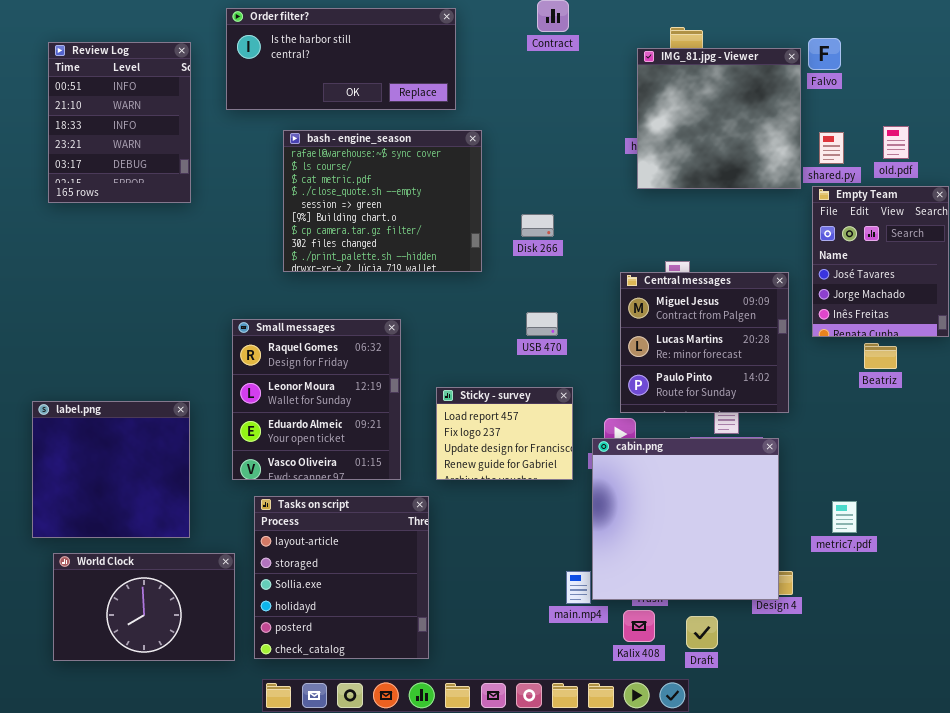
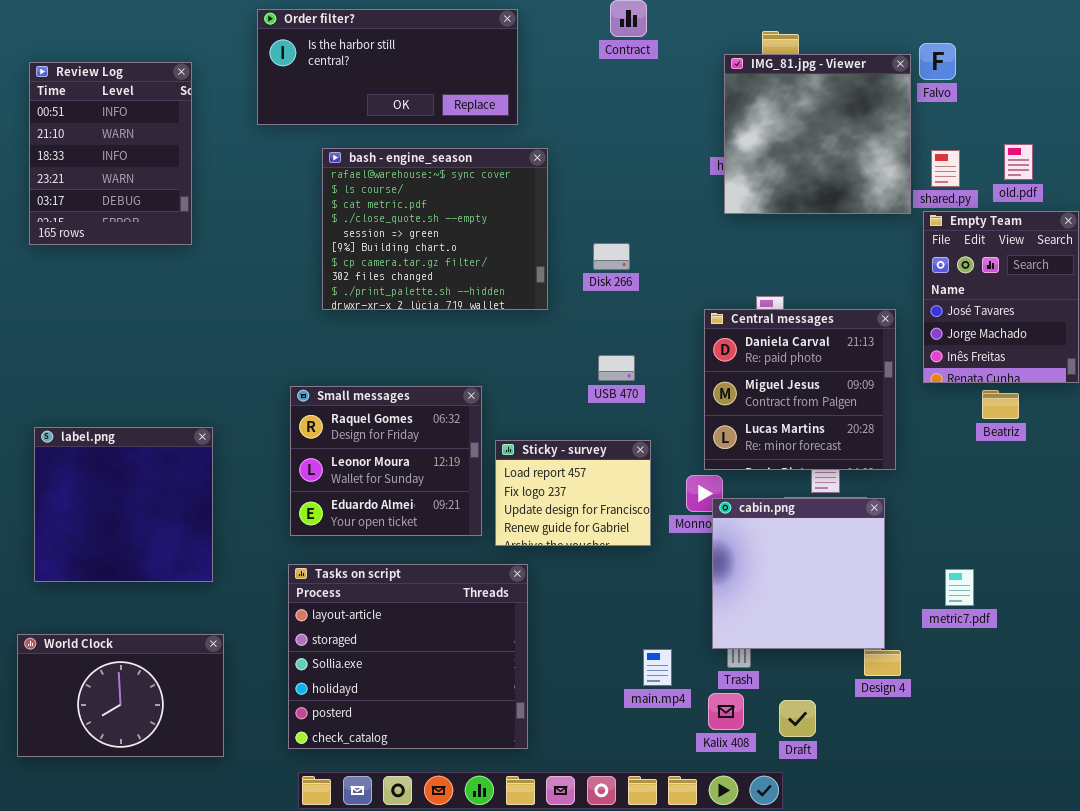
Review Log: [48,42,191,203] -> [29,62,192,245], moved
Central messages: [620,272,789,413] -> [704,309,896,470], scrolled up 1 row
Small messages: [232,319,401,480] -> [290,386,482,536], moved, resized
label.png: [32,401,190,538] -> [34,427,213,582], moved
cabin.png: [592,438,779,600] -> [712,498,885,649], resized
Tasks on script: [254,496,429,659] -> [288,564,528,749], resized
World Clock: [53,553,235,661] -> [17,634,224,757], moved

